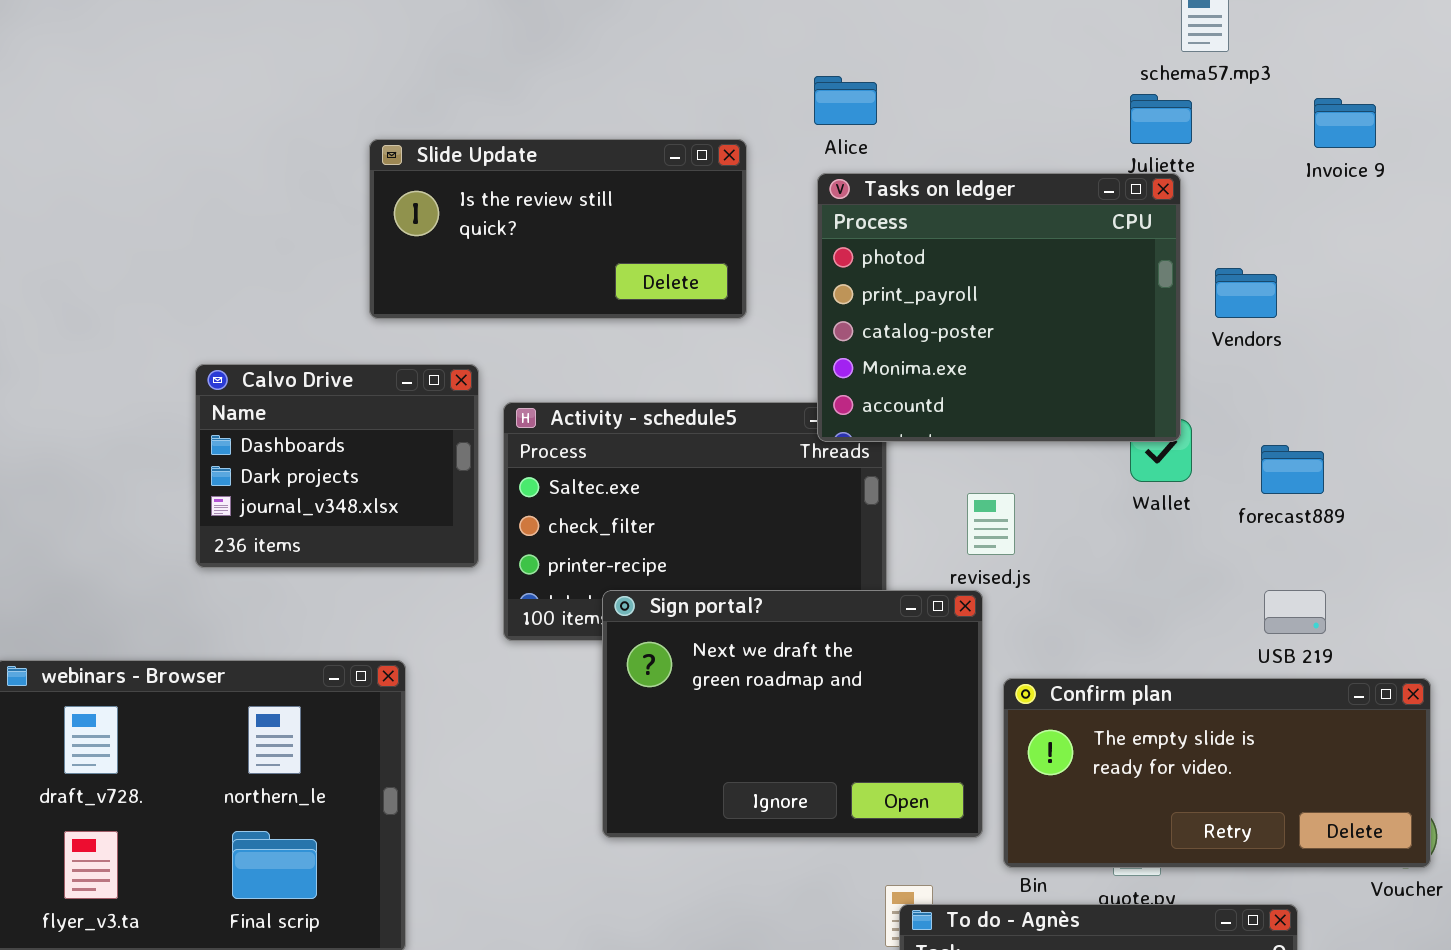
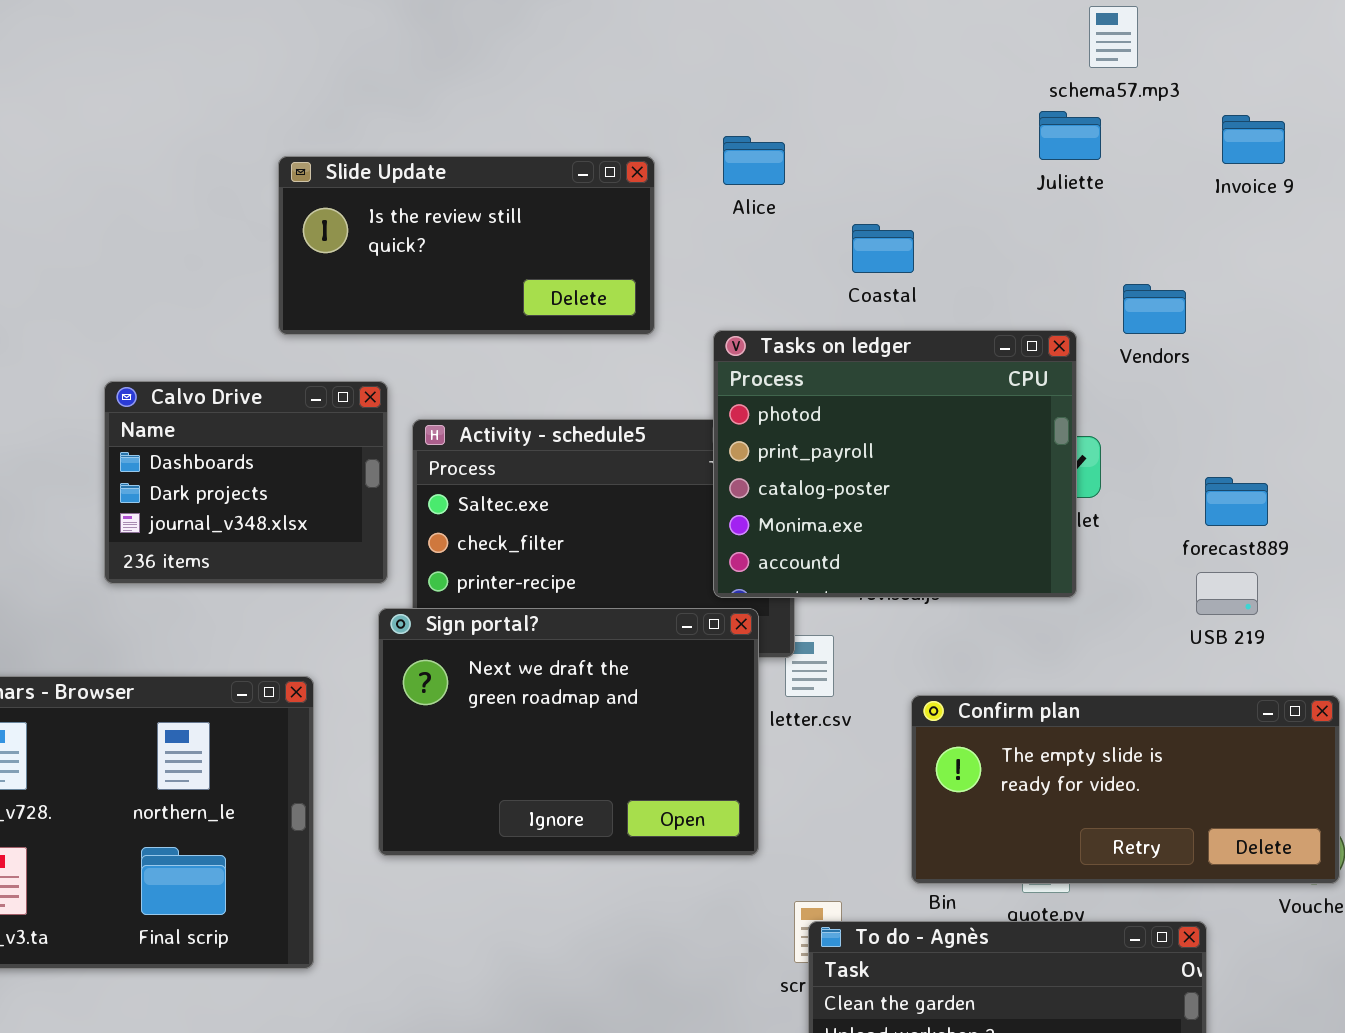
Alice: [814,76,877,125] -> [723,136,785,185], moved
Tasks on ledger: [817,173,1181,442] -> [713,330,1077,598], moved
forecast889: [1261,445,1324,494] -> [1205,477,1268,526], moved
Sign portal?: [602,590,983,838] -> [378,608,759,856], moved
USB 219: [1264,590,1326,634] -> [1196,572,1258,615], moved

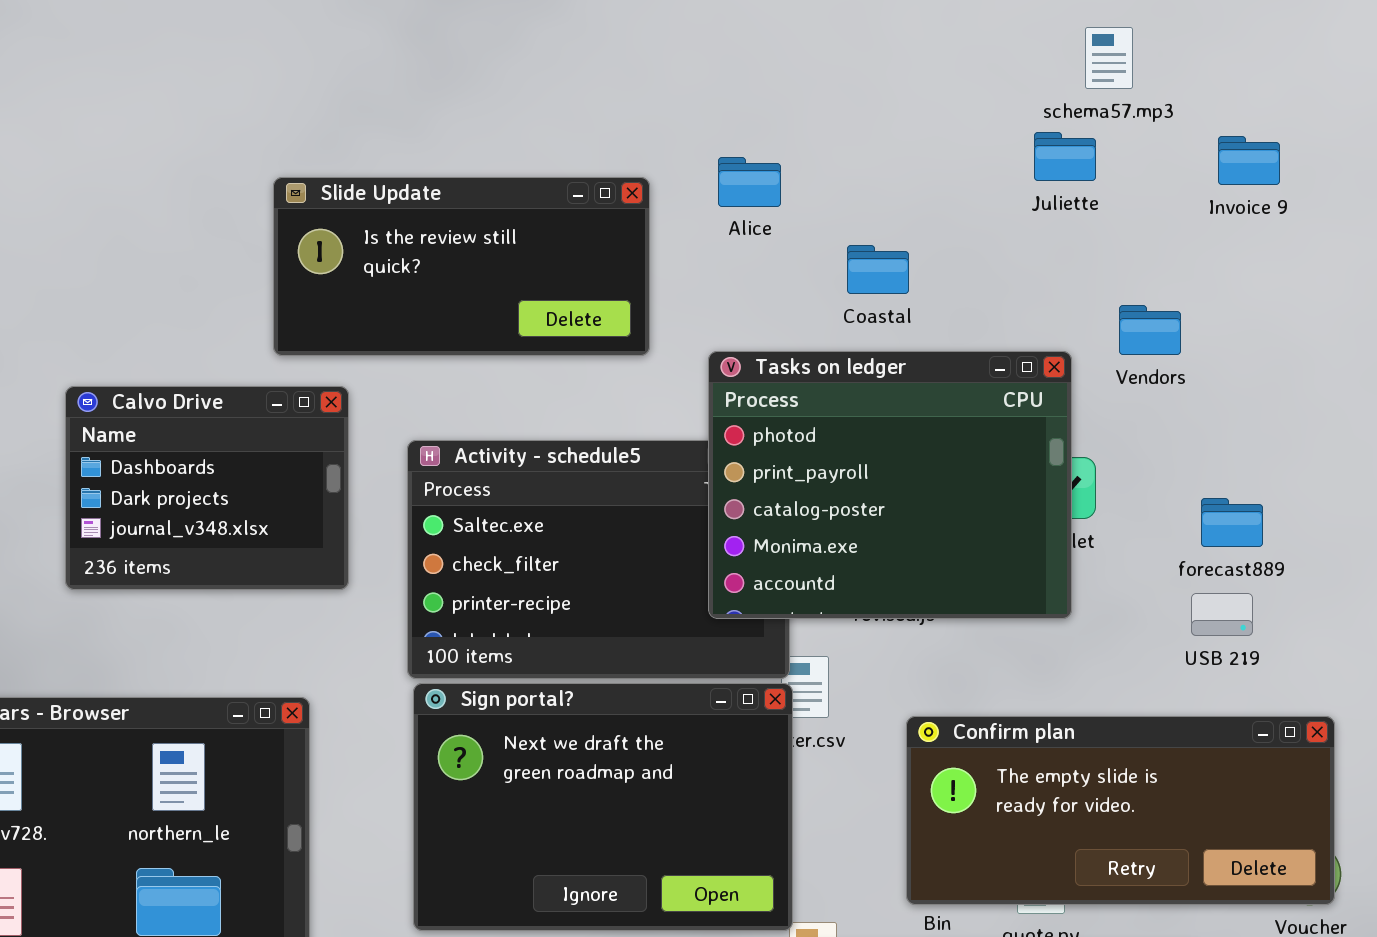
Calvo Drive: [104,381,388,584] -> [65,386,349,590], moved
Sign portal?: [378,608,759,856] -> [413,683,793,931], moved

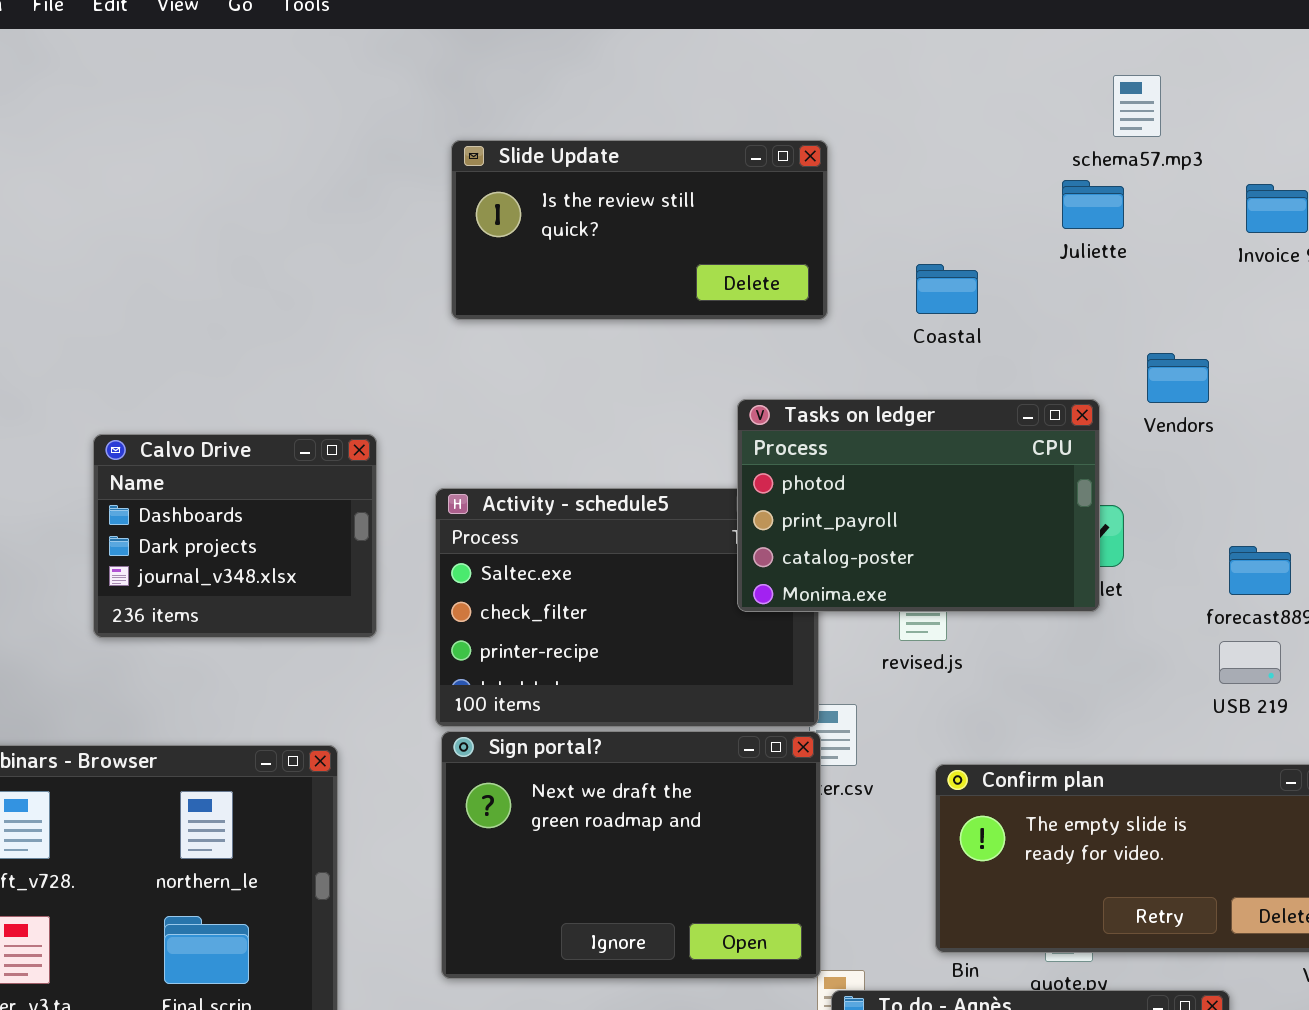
Slide Update: [273,177,650,356] -> [451,140,828,320], moved
Coastal: [847,245,909,294] -> [916,264,978,314], moved
Tasks on ledger: [708,351,1072,619] -> [737,399,1100,612], resized

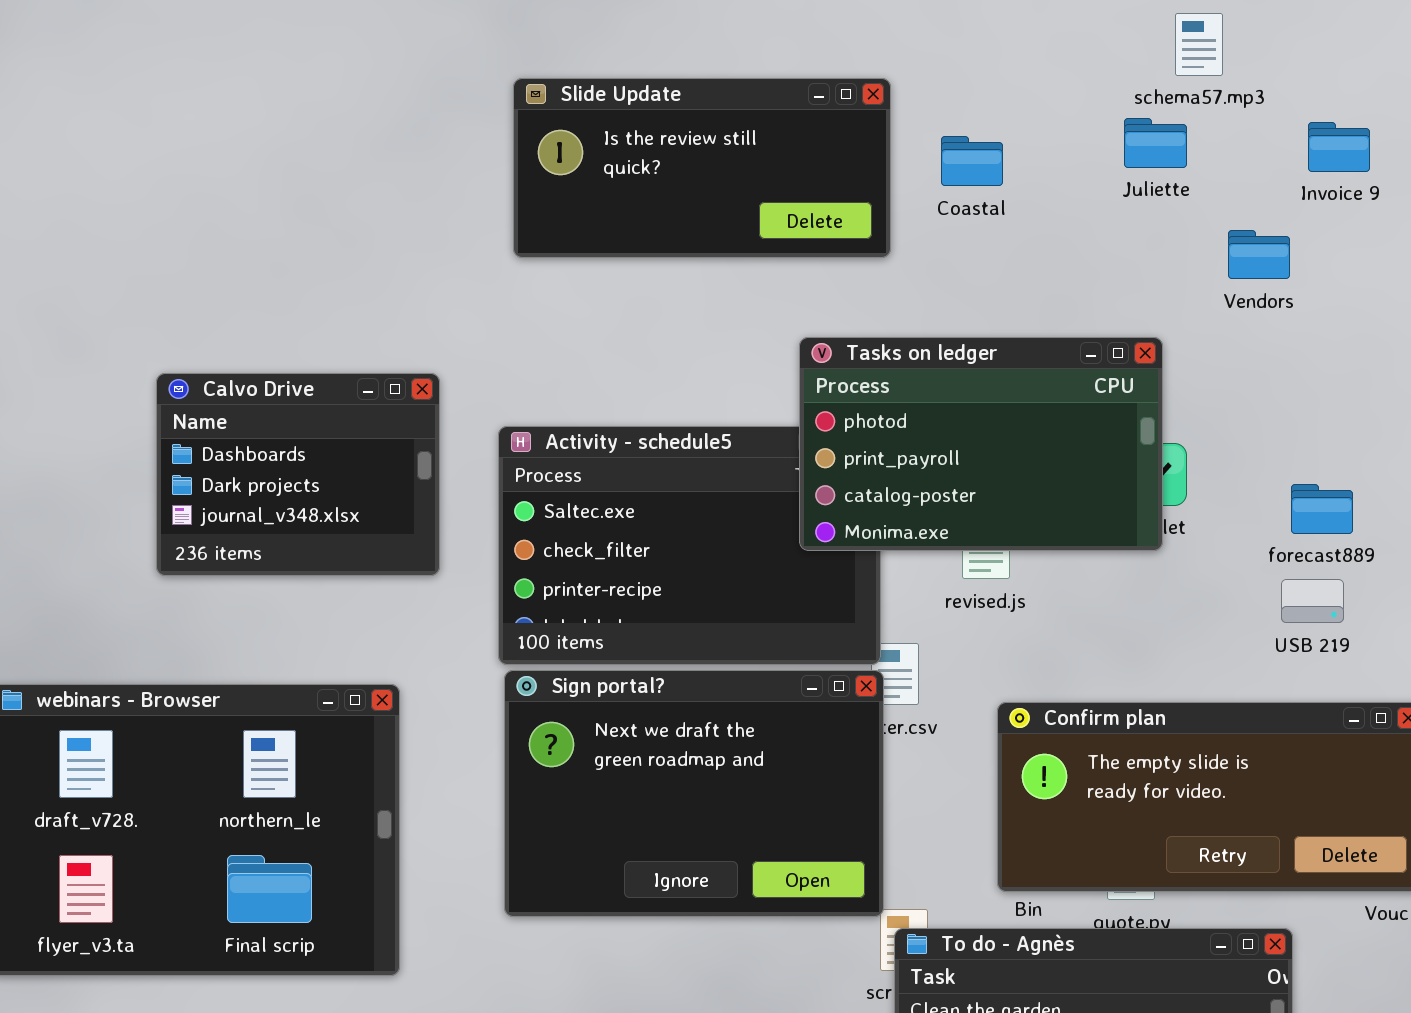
Coastal: [916,264,978,314] -> [941,136,1003,186], moved
Vendors: [1147,353,1209,403] -> [1228,230,1290,279], moved

